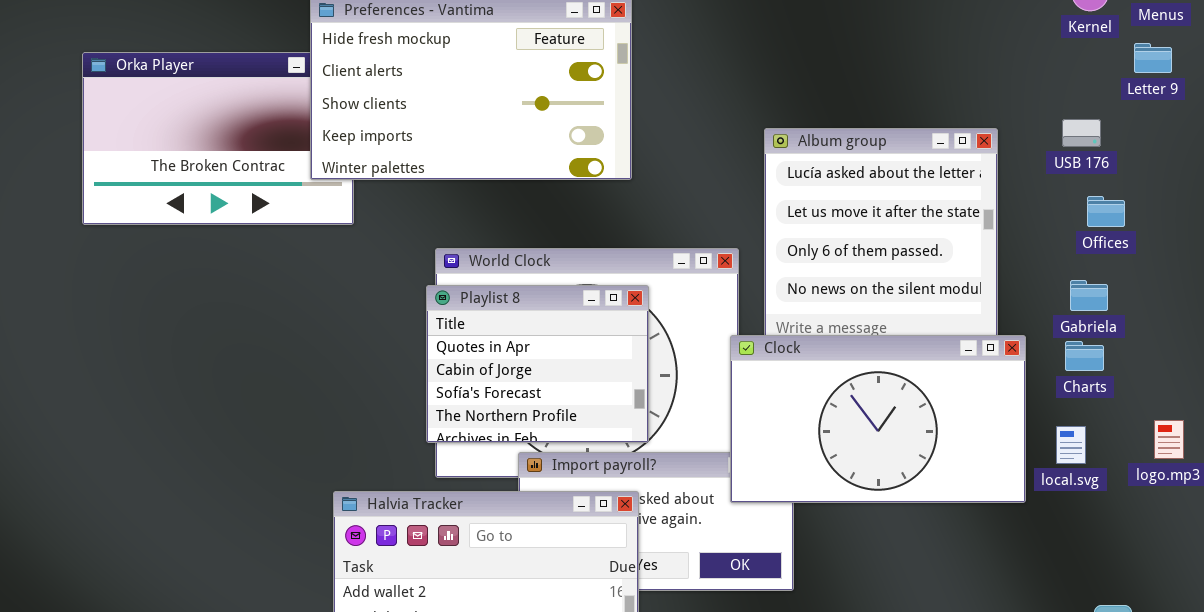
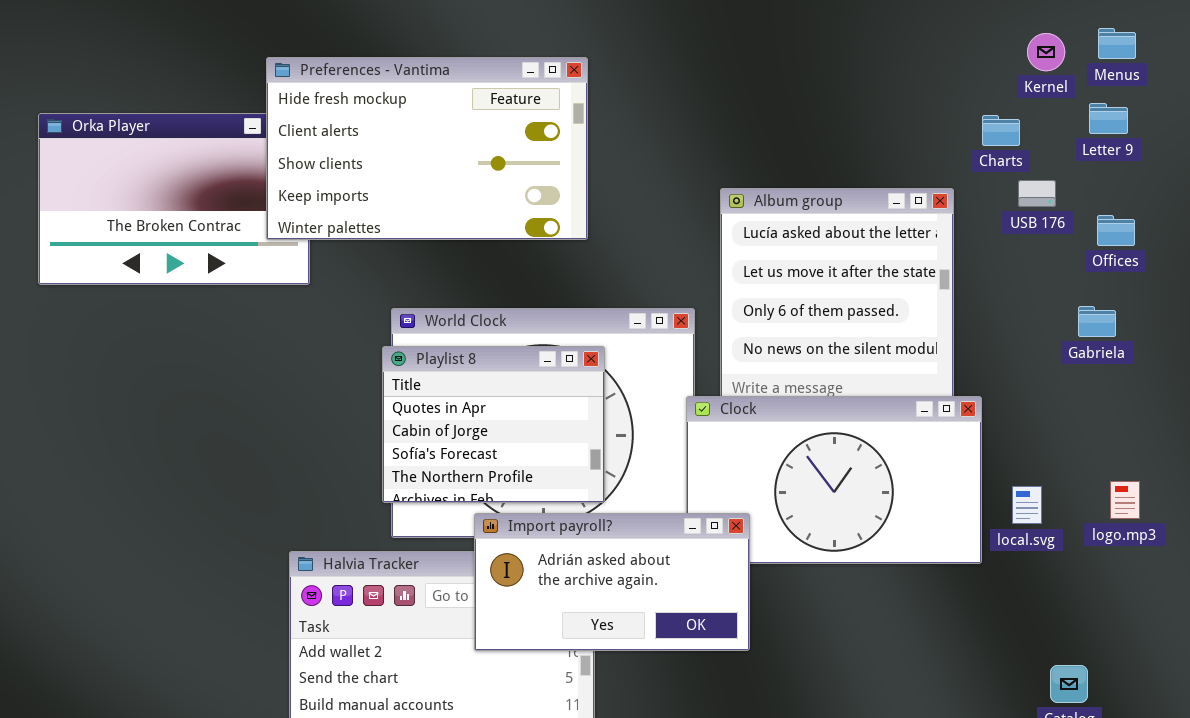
Offices: [1087,196,1125,227] -> [1097,215,1135,246], moved
Gabriela: [1070,280,1108,311] -> [1078,306,1116,337], moved
Charts: [1065,341,1104,371] -> [982,115,1020,146], moved
Import payroll?: [518,452,794,591] -> [474,513,750,651], raised

